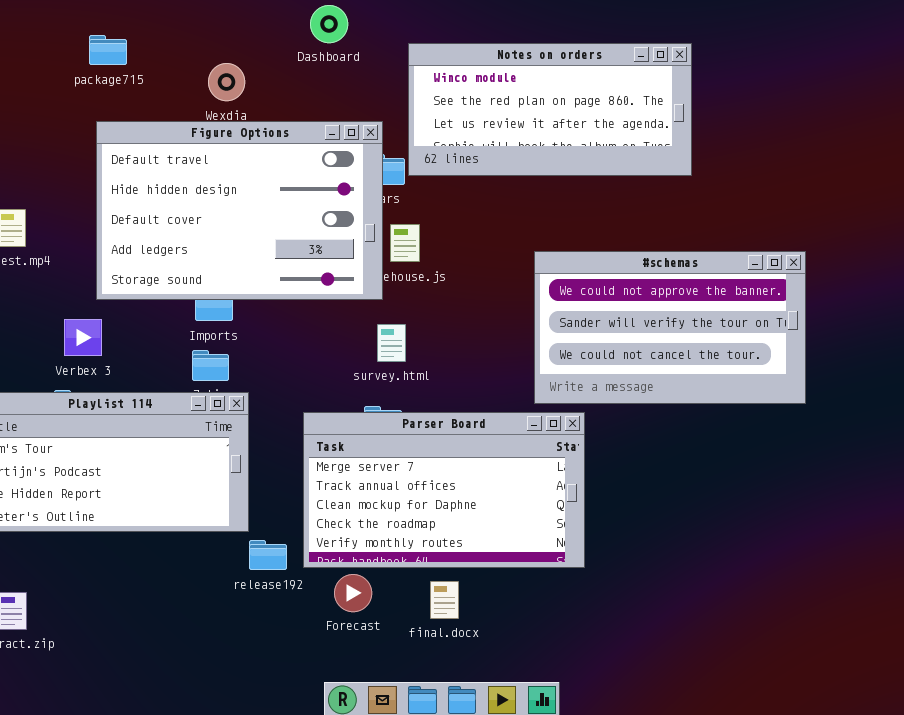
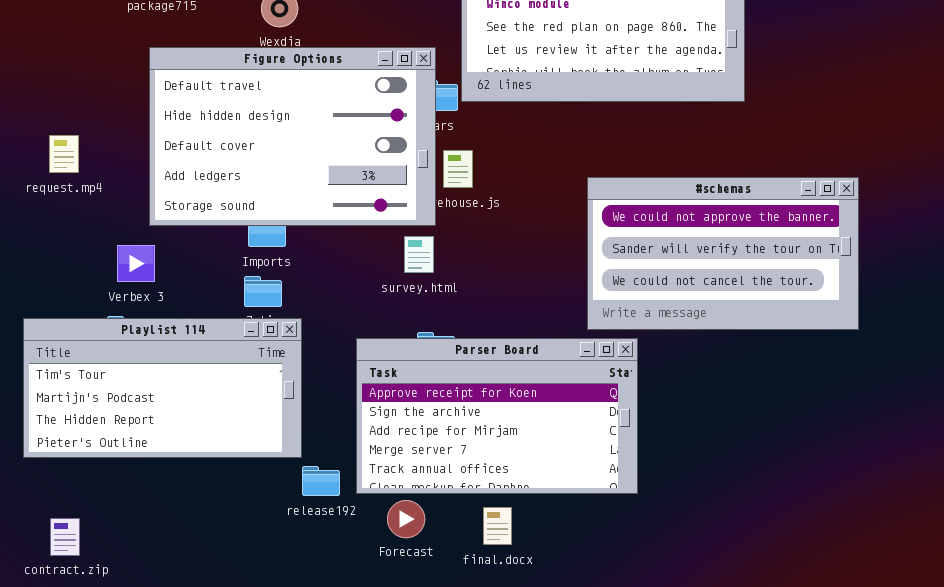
survey.html: [377,324,406,362] -> [404,236,434,273], moved
Parser Board: [303,412,585,568] -> [356,338,638,494], scrolled up 3 rows

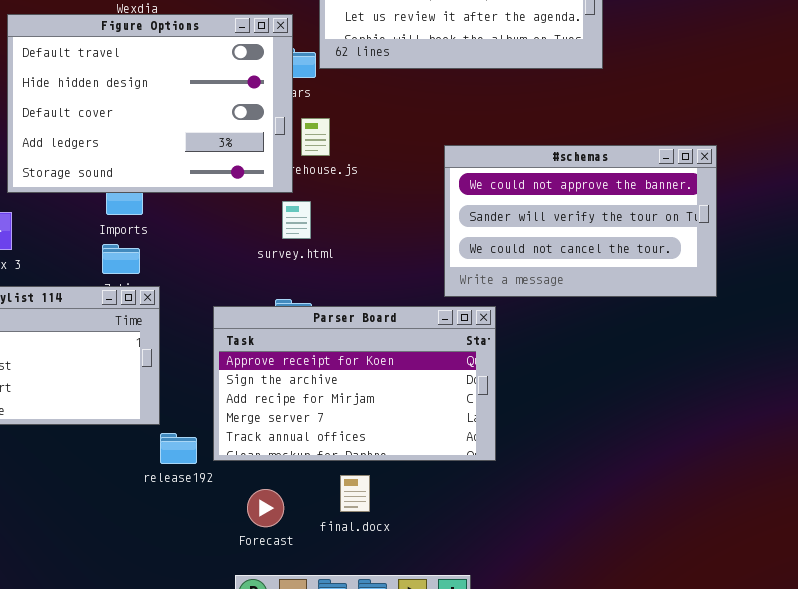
survey.html: [404,236,434,273] -> [282,201,311,239], moved
Forecast: [387,500,425,538] -> [247,489,284,527], moved

